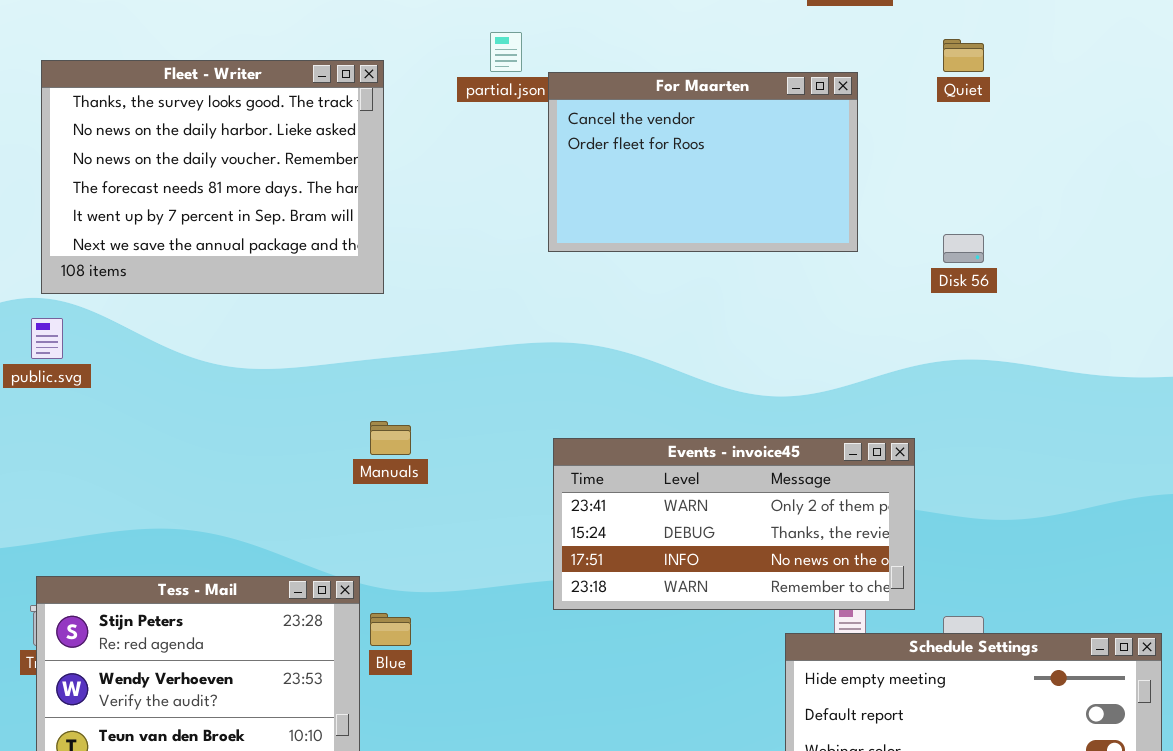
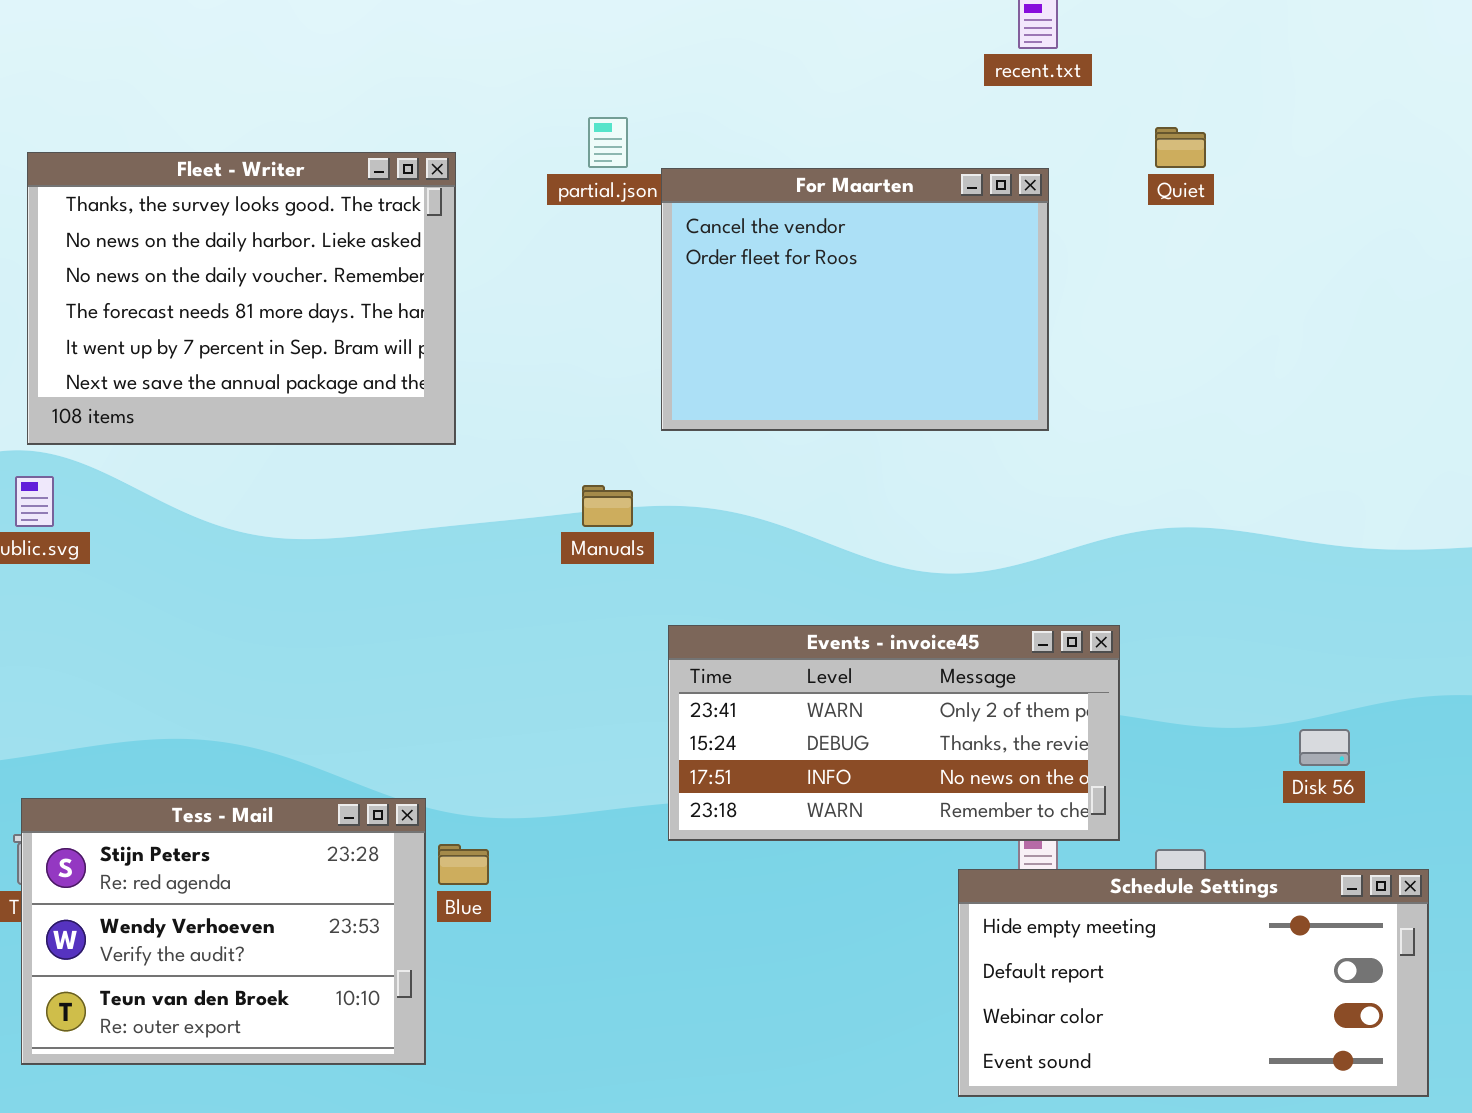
For Maarten: [548,72,858,252] -> [661,168,1049,431], resized
Disk 56: [943,234,984,263] -> [1299,729,1350,766], moved
Manuals: [370,421,411,455] -> [582,485,633,527], moved

